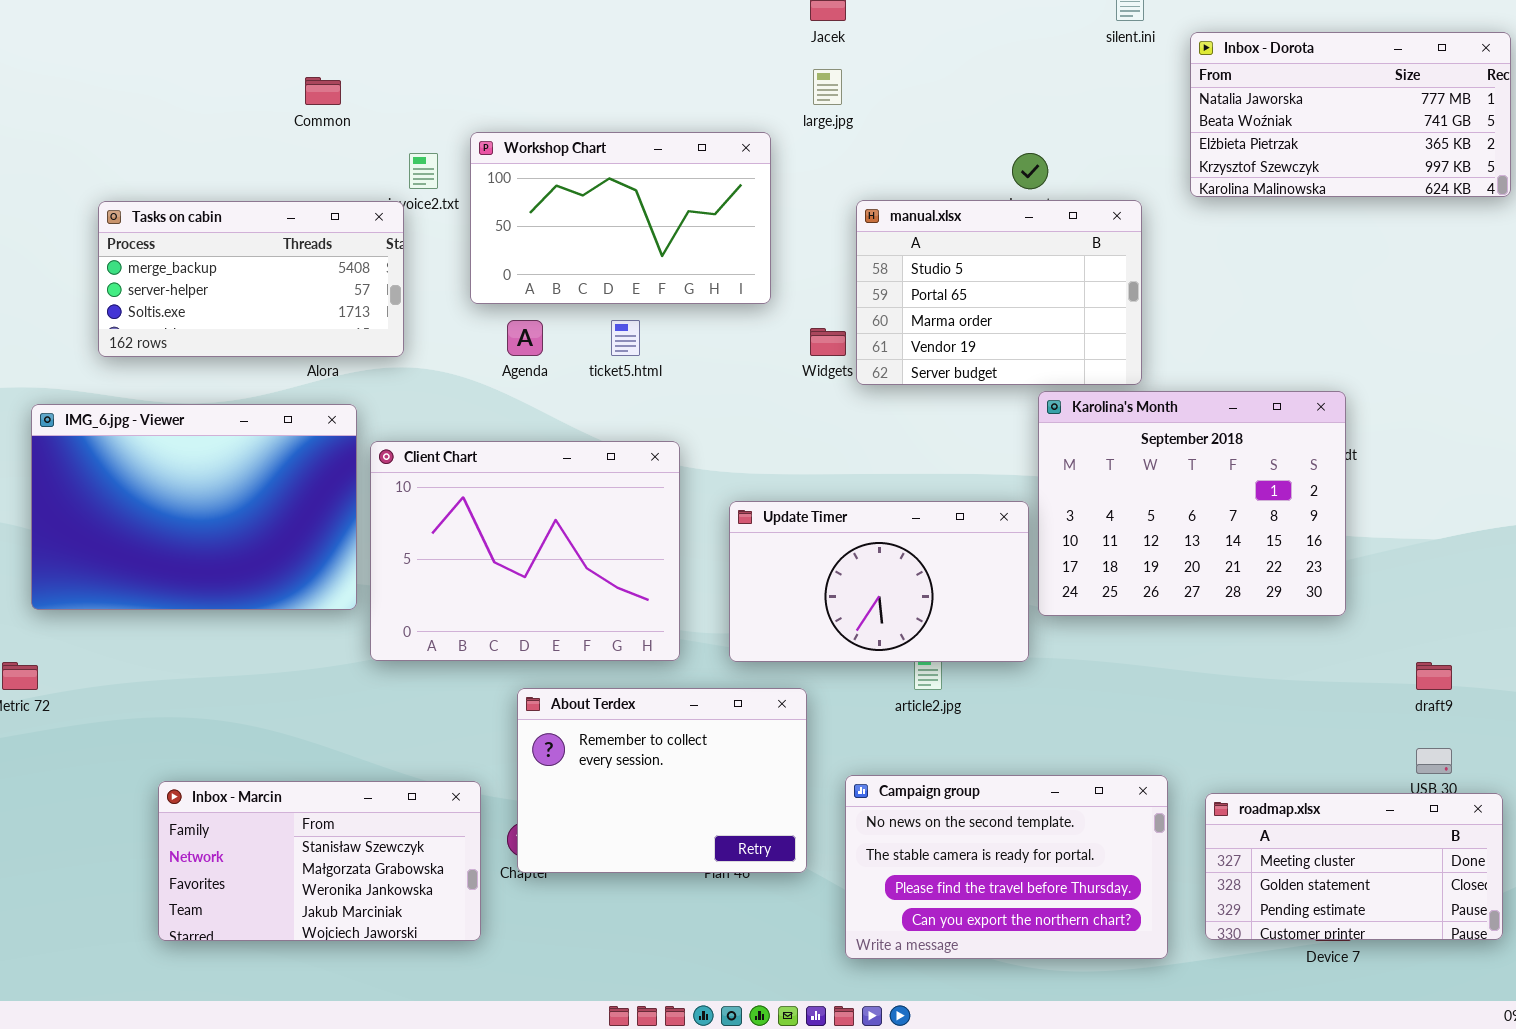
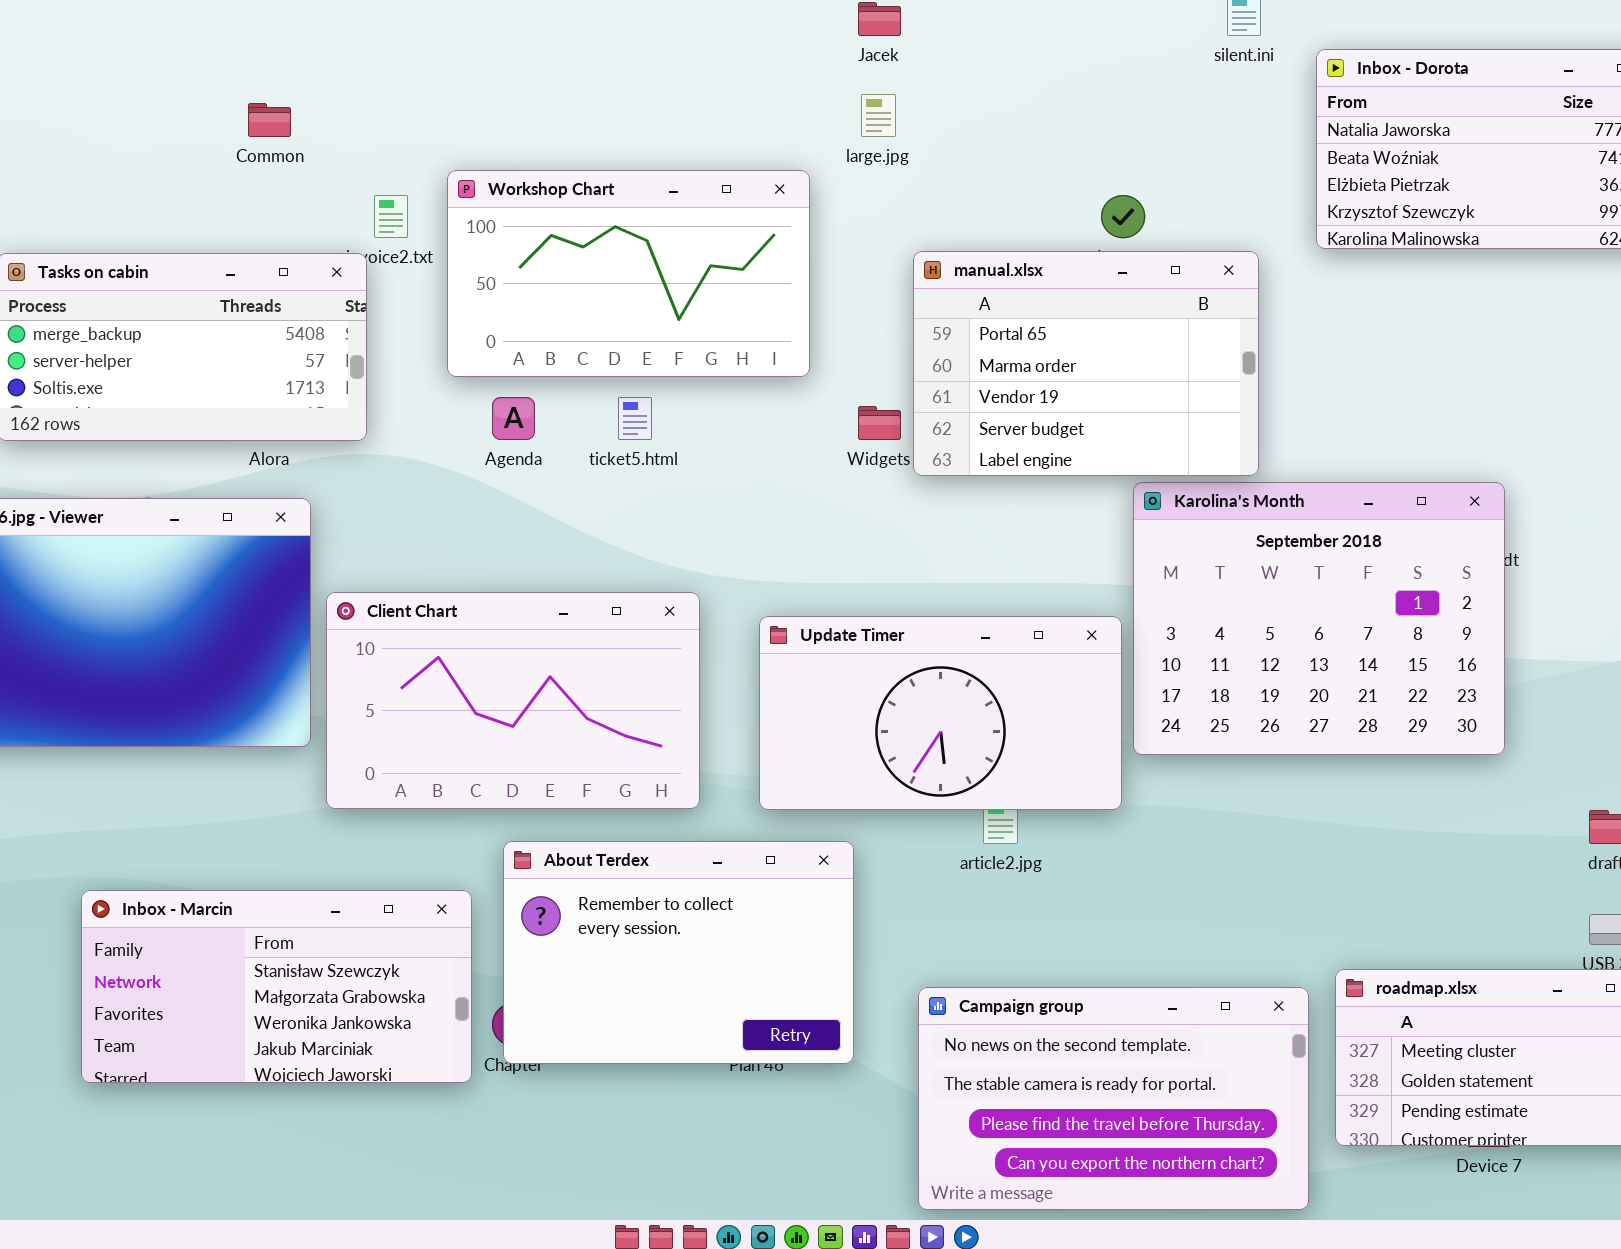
manual.xlsx: [856,200,1142,385] -> [913,251,1259,476], scrolled down 1 row
Client Chart: [370,441,680,661] -> [326,592,700,809], resized
Campaign group: [845,775,1168,959] -> [918,987,1309,1210], moved
Inbox - Marcin: [158,781,481,941] -> [81,890,472,1083], moved

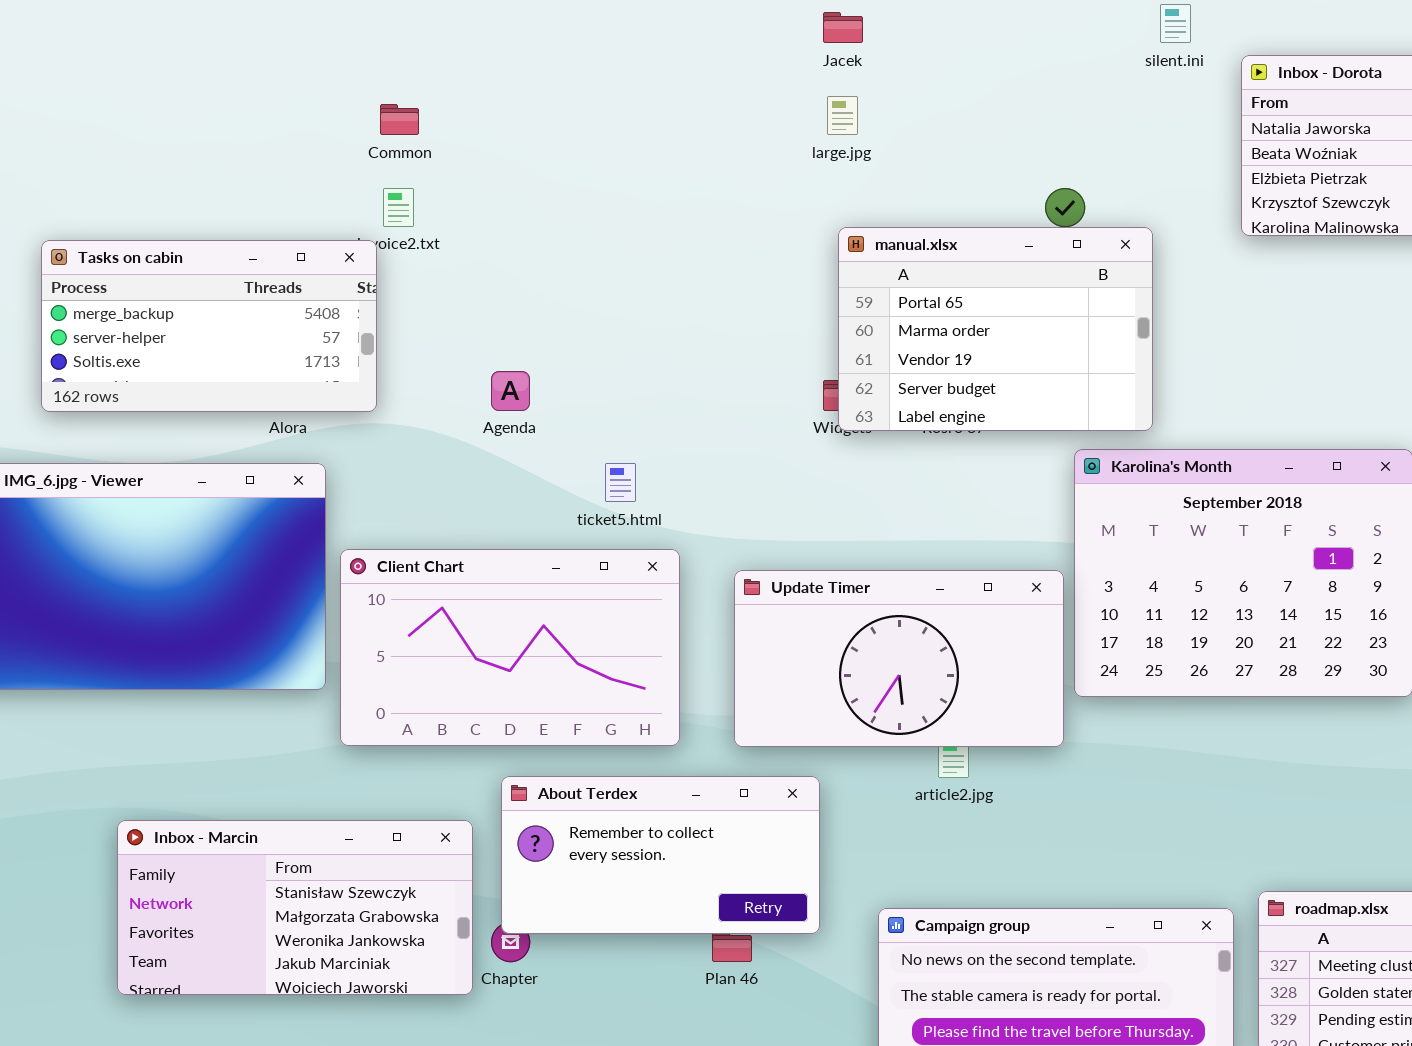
Common: [248,103,291,137] -> [380,104,419,135], moved
Workshop Chart: [447,170,810,377] -> none, closed
manual.xlsx: [913,251,1259,476] -> [838,227,1153,431], moved
ticket5.html: [618,397,652,440] -> [605,463,636,502], moved
About Terdex: [503,841,854,1064] -> [501,776,820,934], resized

